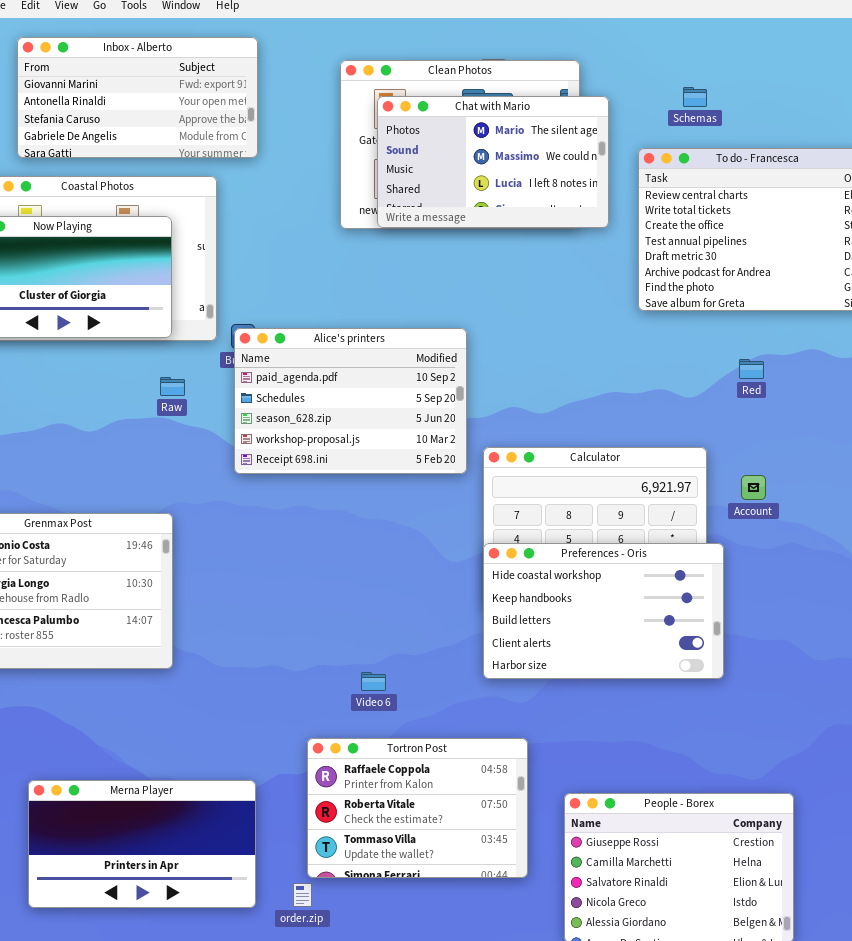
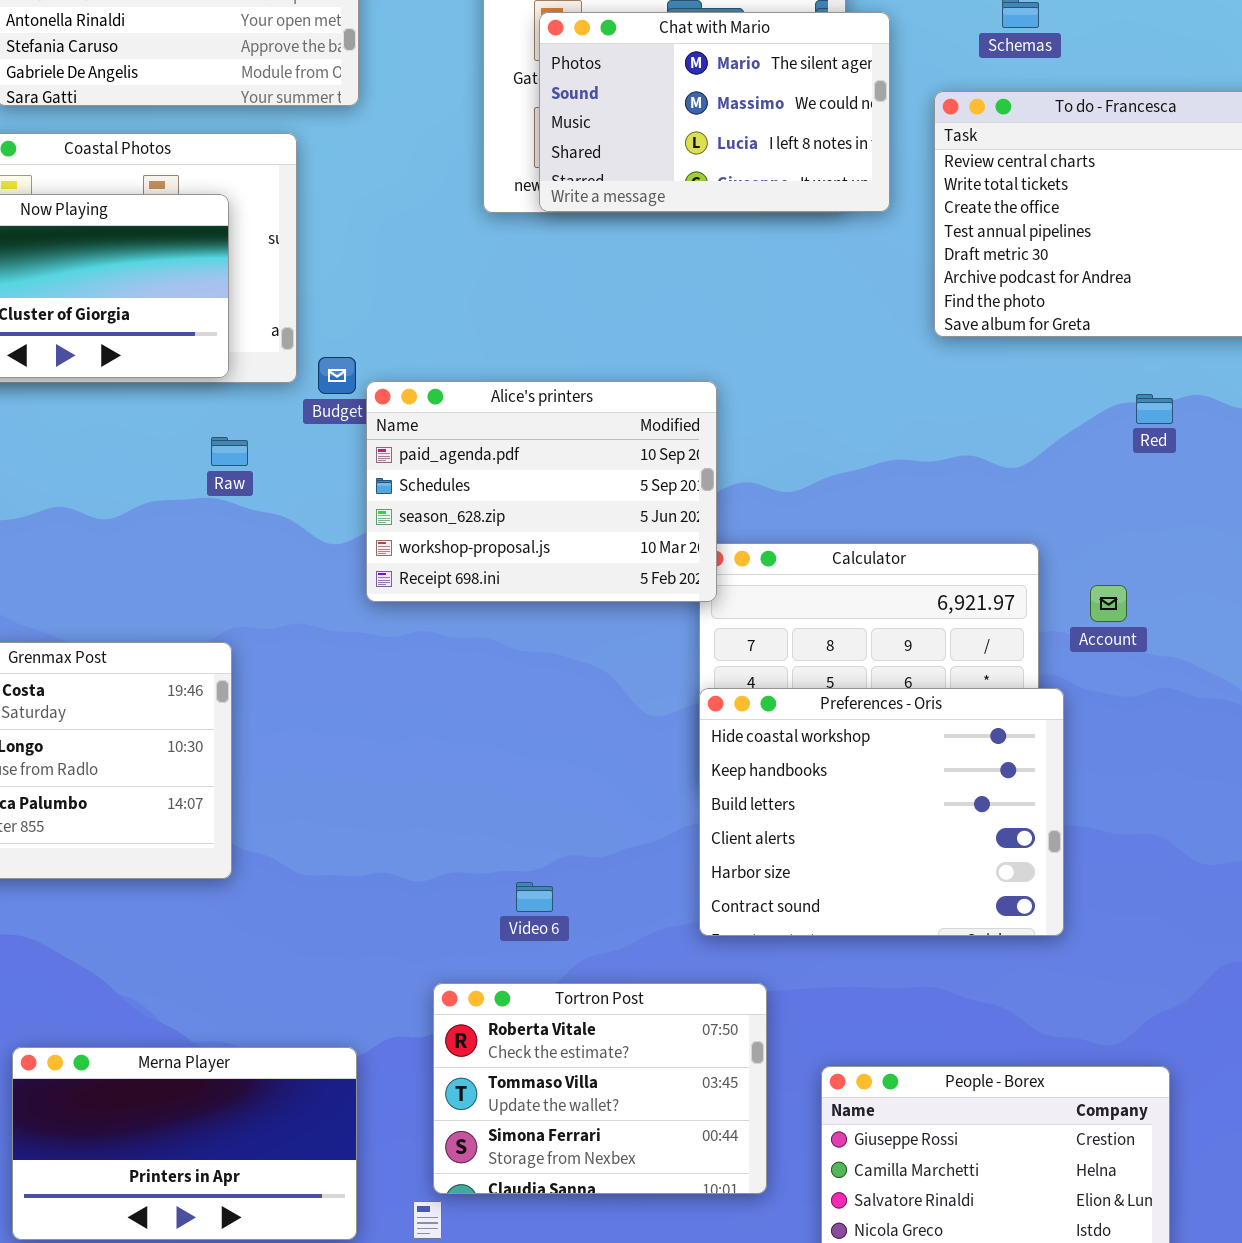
Alice's printers: [234,328,467,474] -> [366,381,717,602], moved
Red: [739,359,764,379] -> [1136,394,1173,424], moved
Preferences - Oris: [483,543,724,679] -> [699,688,1064,936], resized
Tortron Post: [307,738,528,878] -> [433,983,767,1194], scrolled down 1 row

